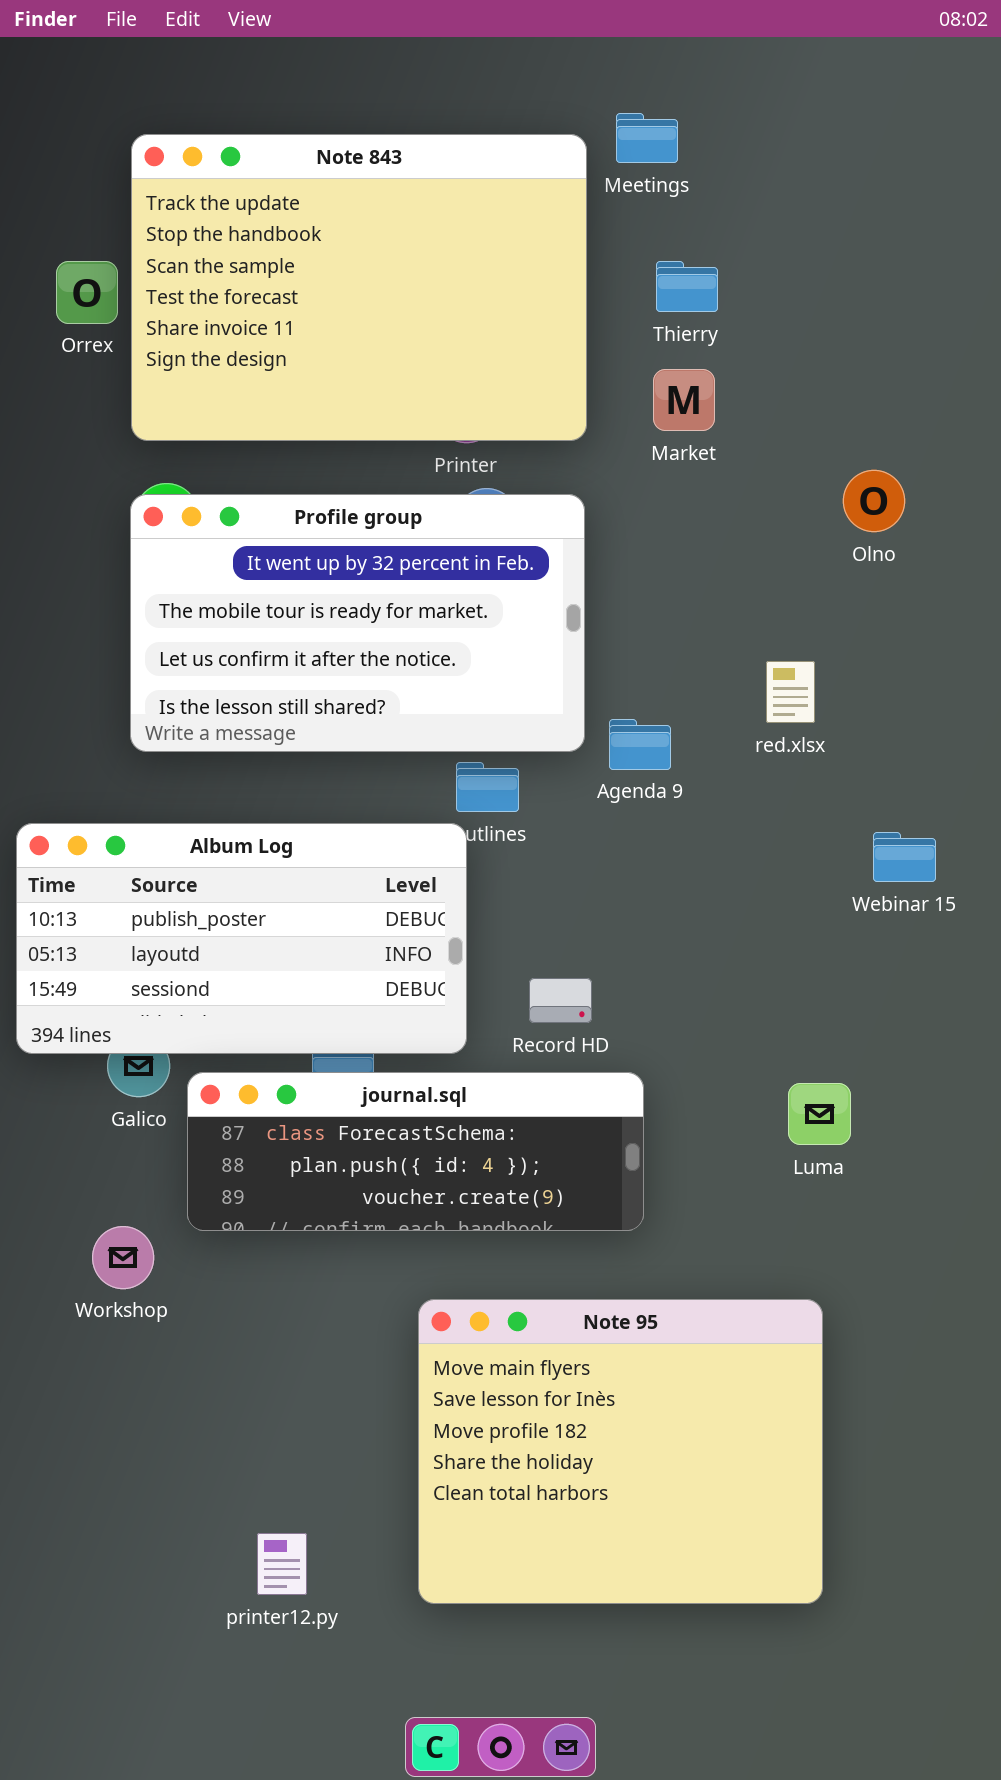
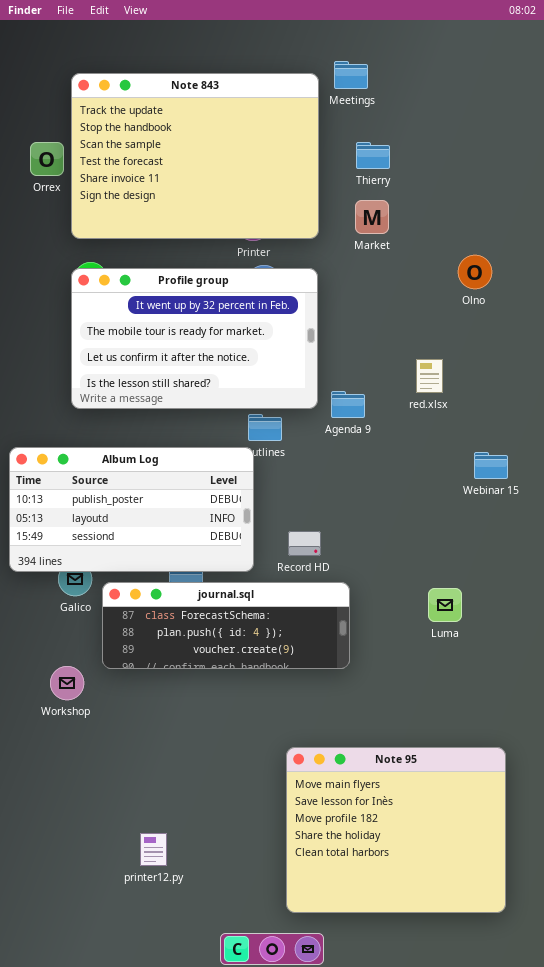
Note 95: [418,1299,823,1604] -> [286,747,506,913], moved

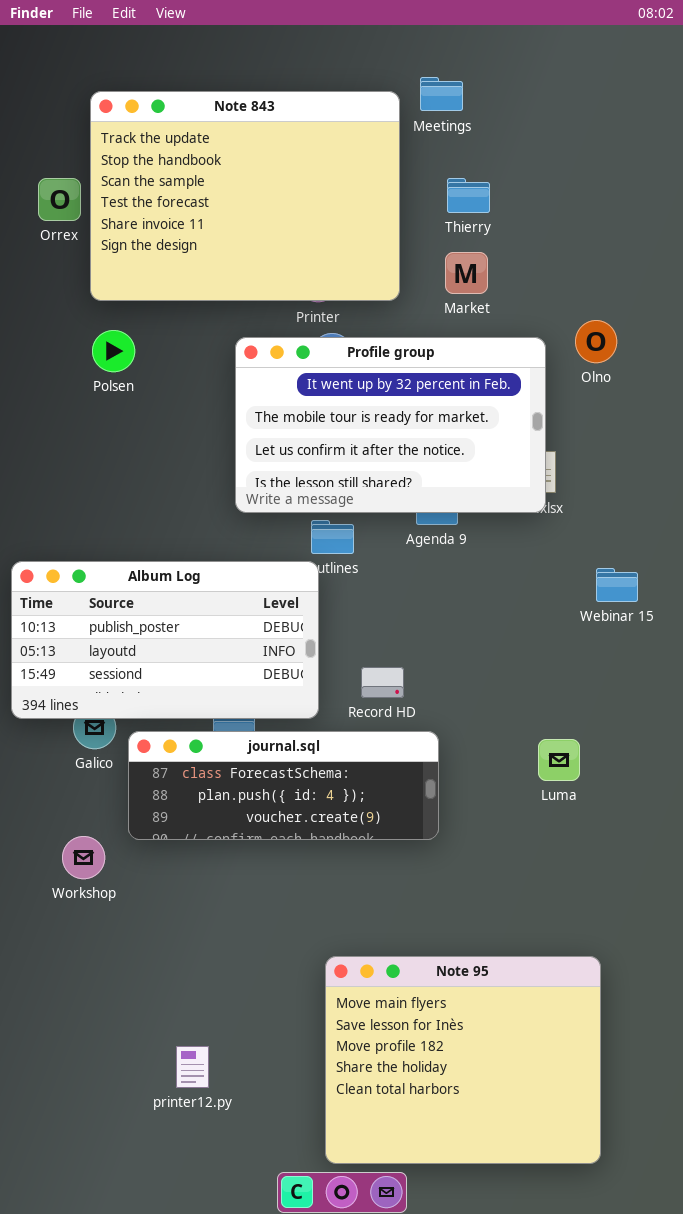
Profile group: [71,268,318,409] -> [235,337,546,513], moved
Note 95: [286,747,506,913] -> [325,956,601,1164], moved

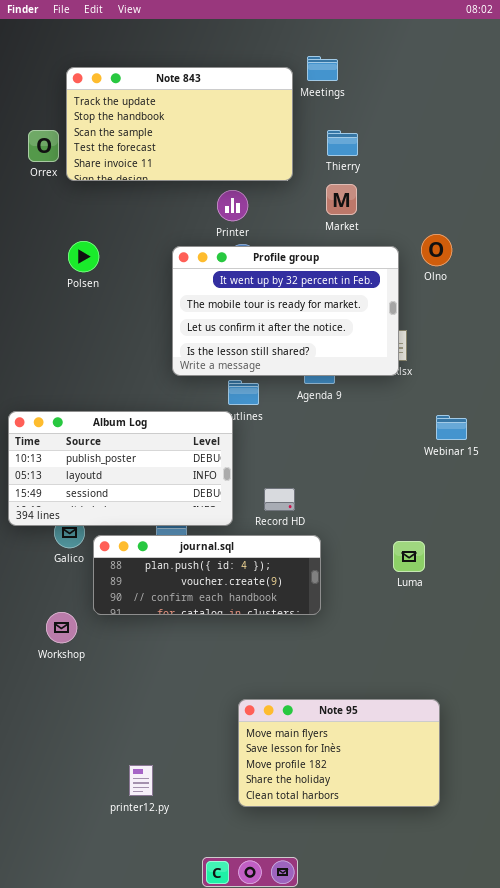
Note 843: [90,91,400,301] -> [66,67,293,181], resized
journal.sql: [128,731,439,840] -> [93,535,321,615], scrolled down 1 row
Note 95: [325,956,601,1164] -> [238,699,440,807], resized

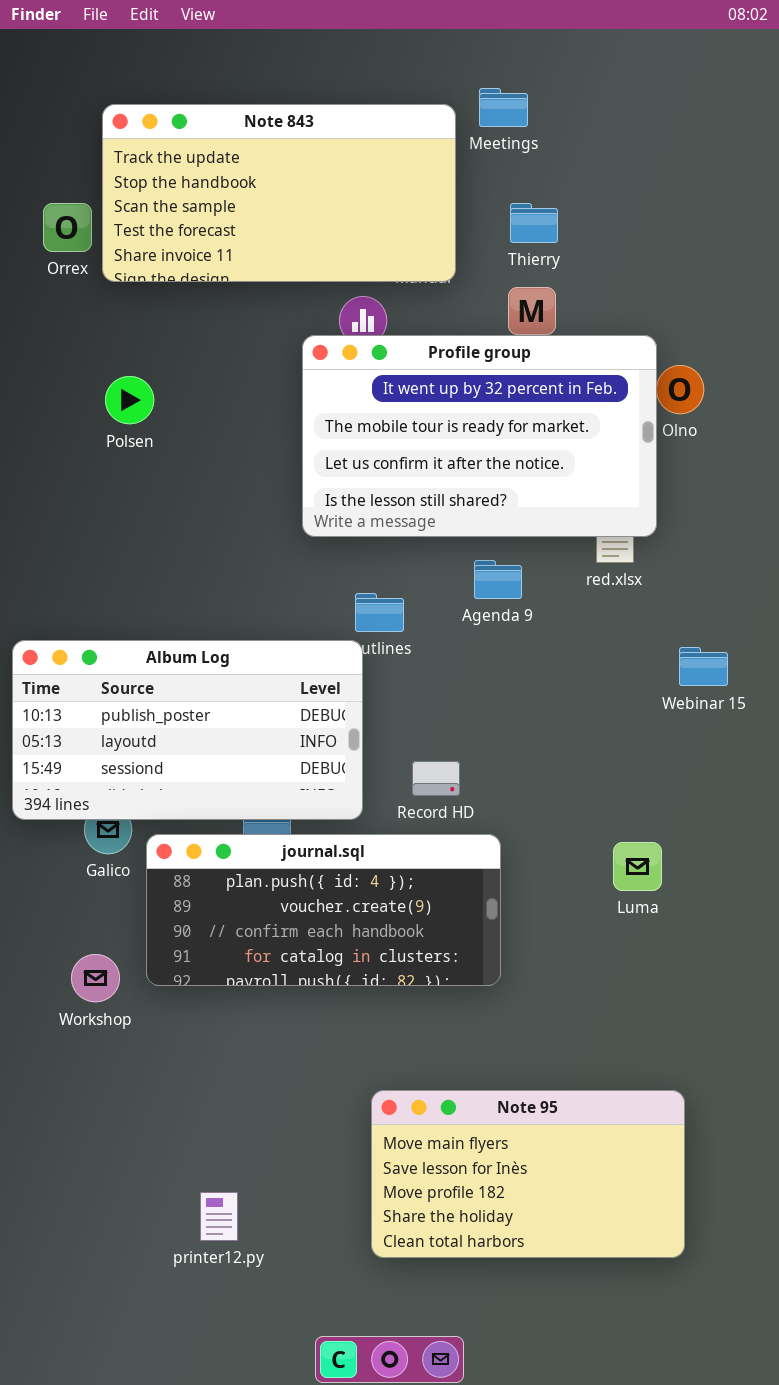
Profile group: [172,246,399,376] -> [302,335,657,537], moved
journal.sql: [93,535,321,615] -> [146,834,501,986], resized

